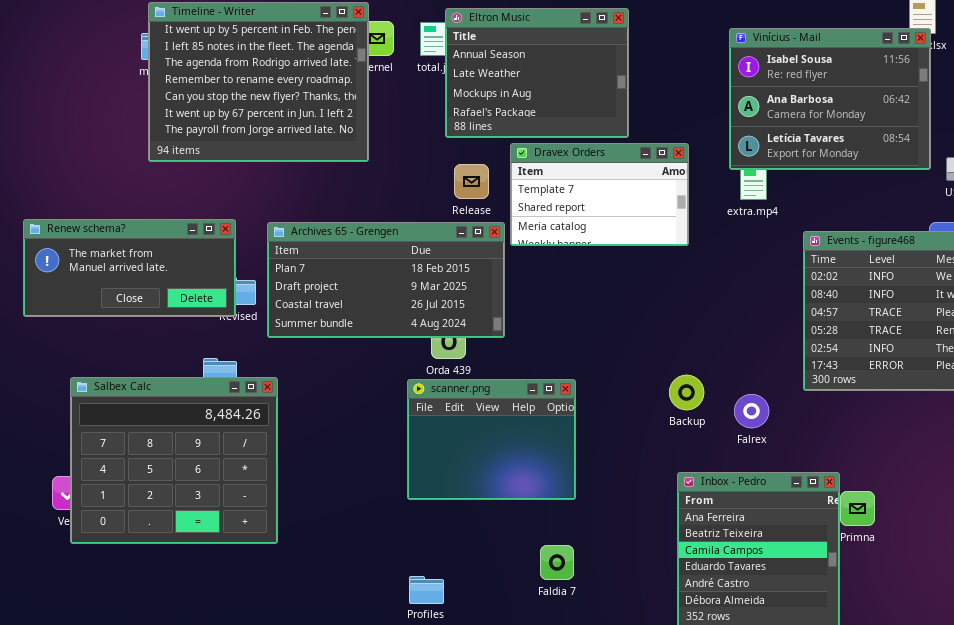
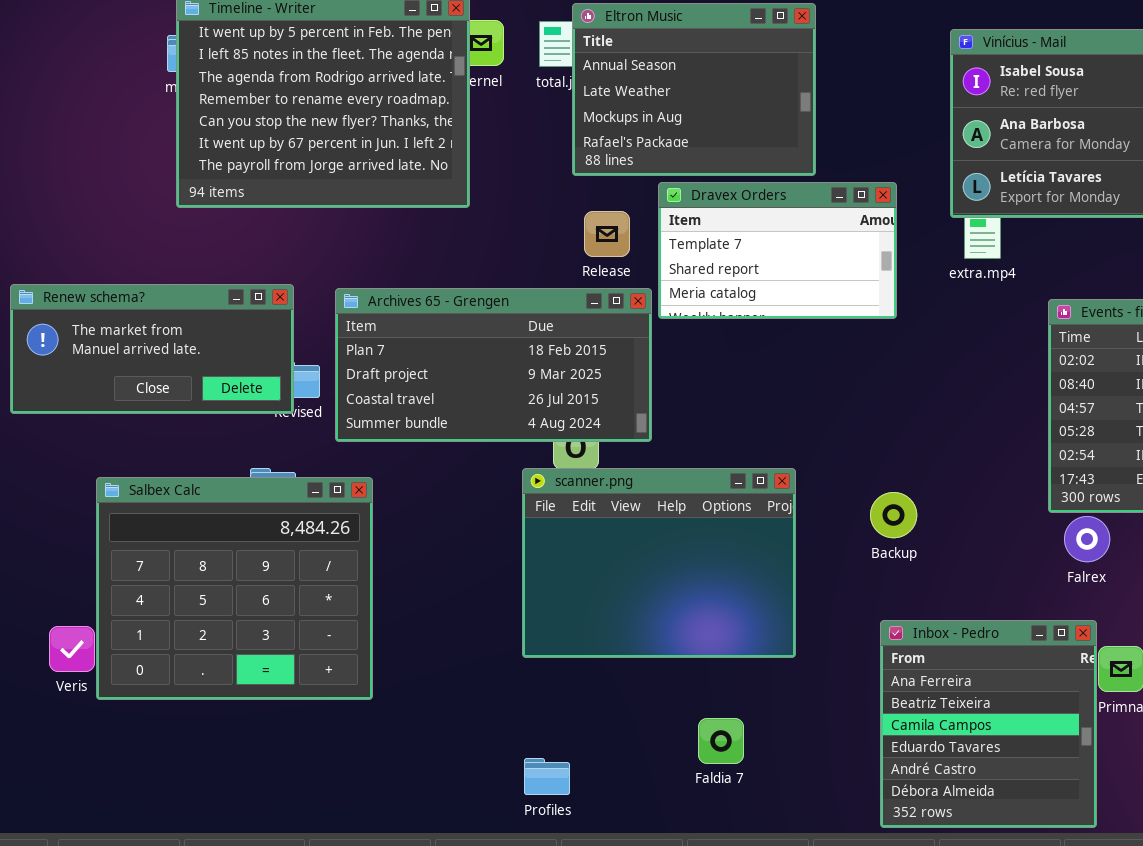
Salbex Calc: [70,377,278,544] -> [96,477,373,700], moved
scanner.png: [407,379,576,500] -> [522,468,796,658], resized
Falrex: [734,394,769,428] -> [1064,516,1110,562], moved

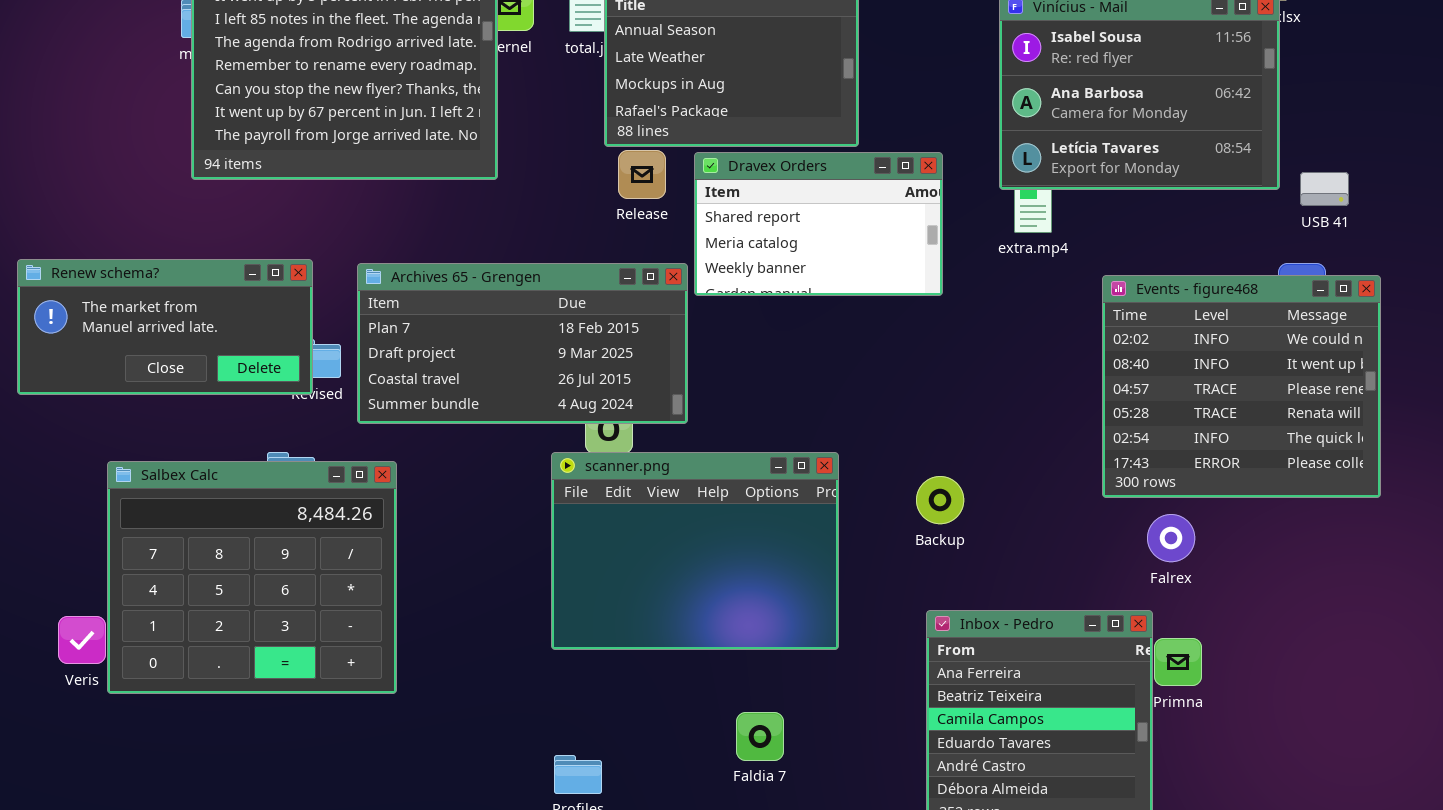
Dravex Orders: [658,182,897,319] -> [694,152,943,296], scrolled down 1 row
Release: [584,211,630,257] -> [618,150,666,199], moved
Falrex: [1064,516,1110,562] -> [1147,514,1195,562], moved

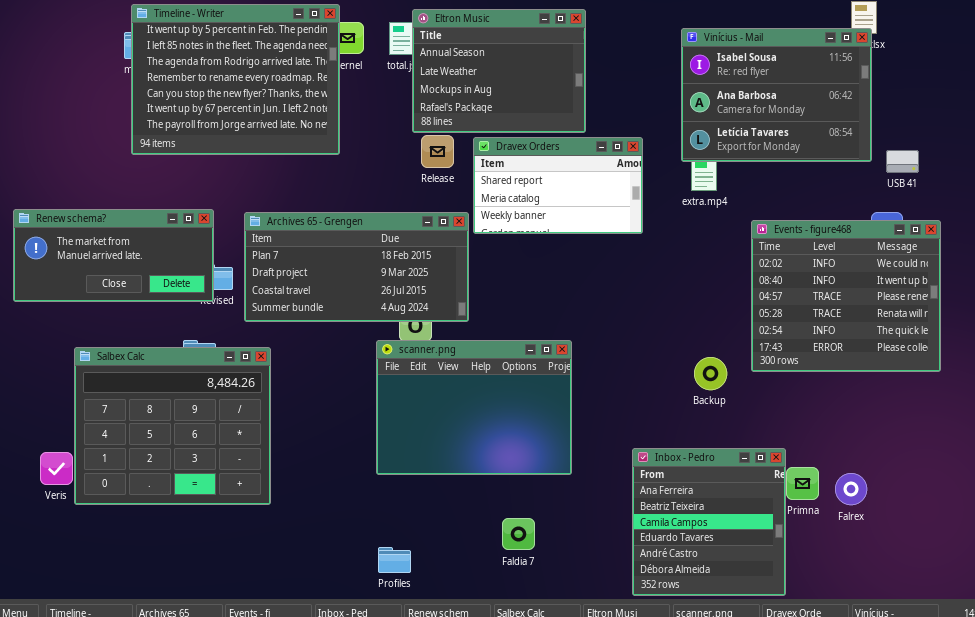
Backup: [916,476,964,524] -> [694,357,727,390], moved
Falrex: [1147,514,1195,562] -> [835,473,867,505], moved

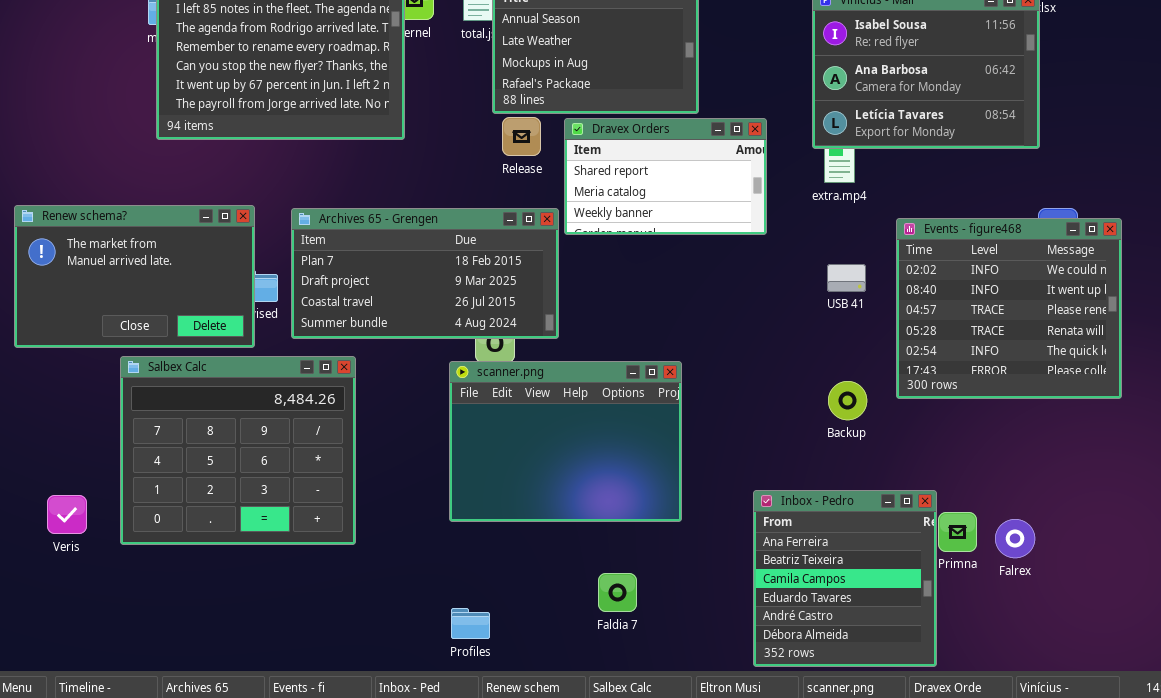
USB 41: [886,150,919,173] -> [827,264,866,292], moved
Renew schema?: [13,209,214,302] -> [14,205,255,348], resized
Salbex Calc: [74,347,271,505] -> [120,356,356,545], moved

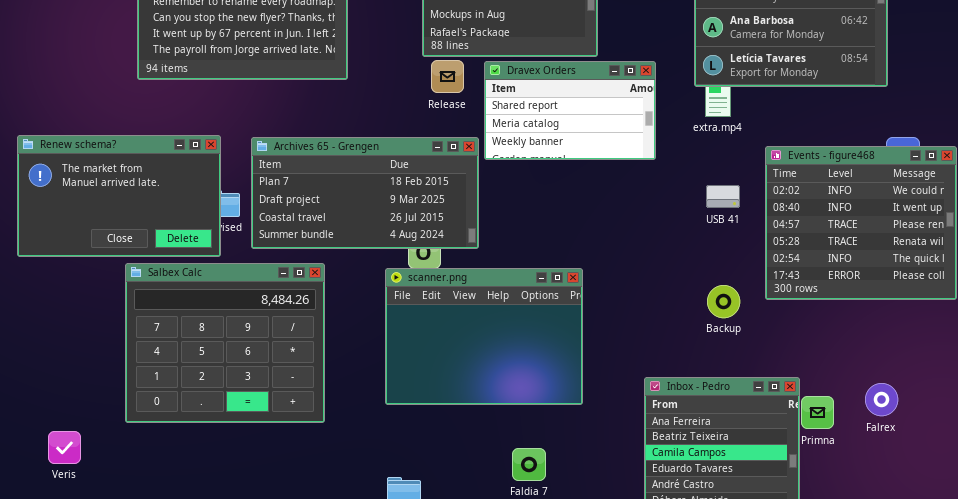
Salbex Calc: [120,356,356,545] -> [125,263,325,423], moved
Veris: [47,495,87,534] -> [48,431,81,464], moved
Falrex: [995,519,1035,558] -> [865,383,898,416], moved

